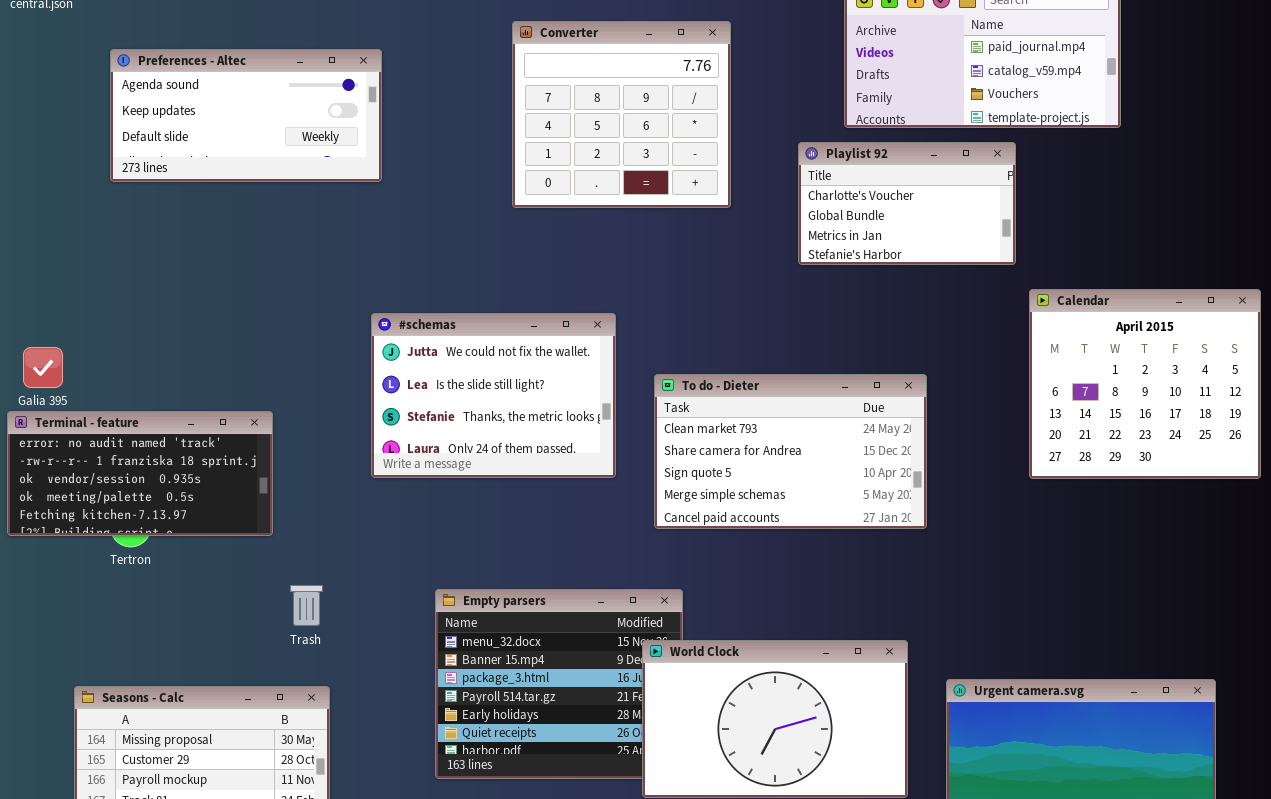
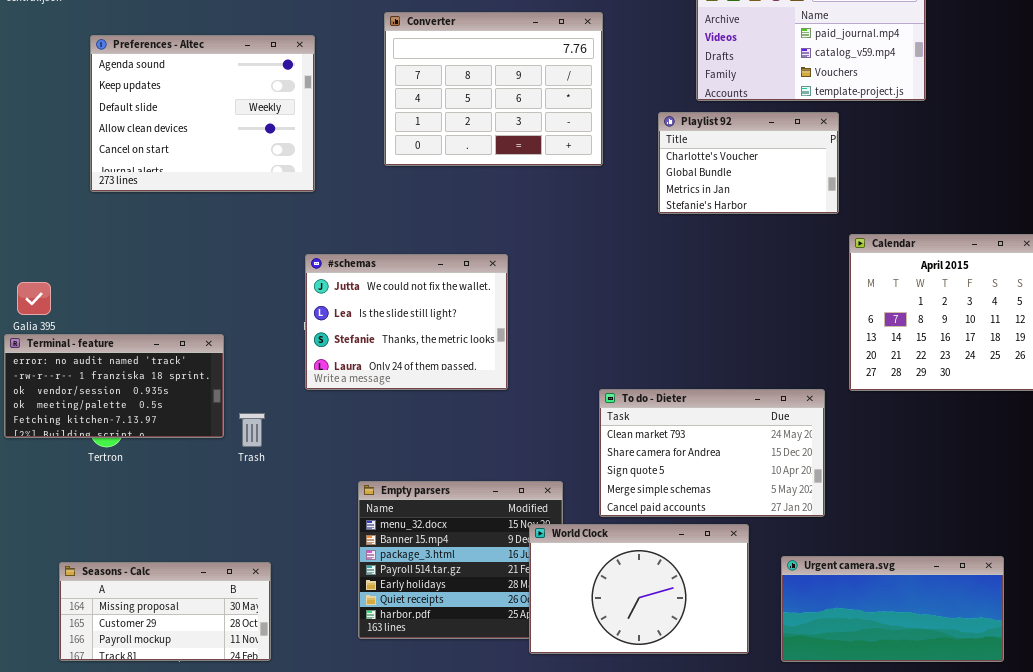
Converter: [512,21,731,208] -> [384,12,603,166], resized
Preferences - Altec: [110,49,382,182] -> [90,35,315,192], resized
To do - Dieter: [654,374,927,529] -> [599,389,825,517], moved
Trash: [290,585,323,626] -> [239,413,265,447], moved

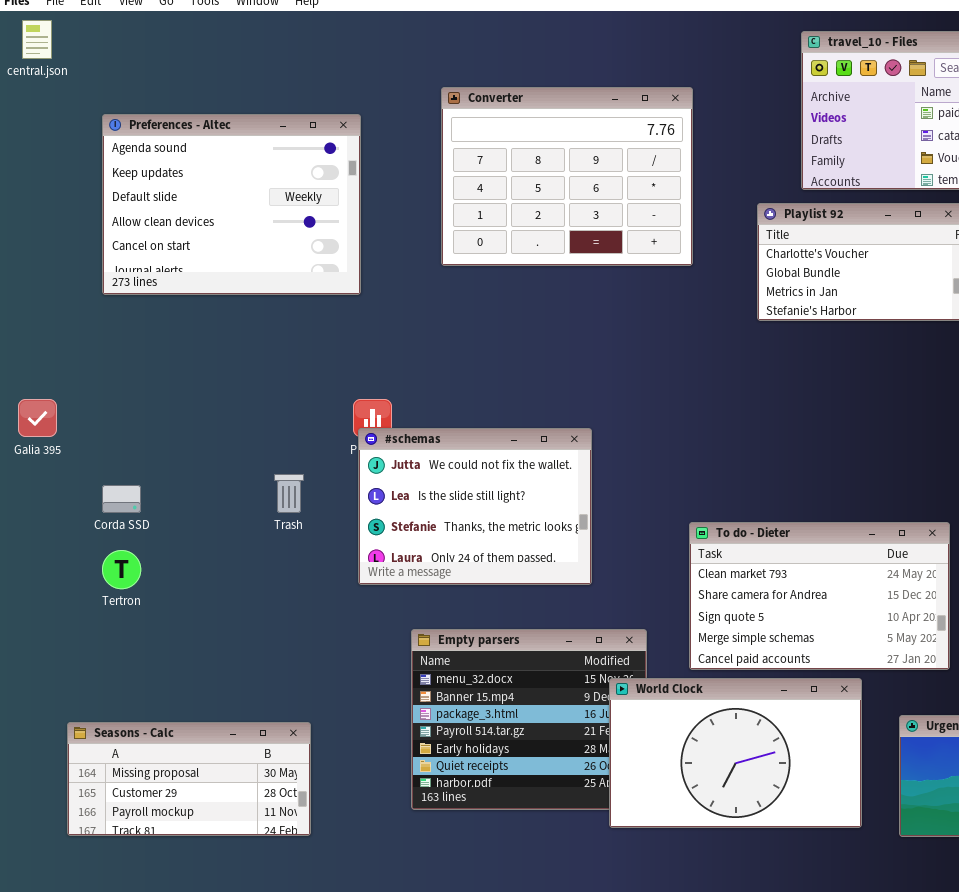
#schemas: [305,254,508,390] -> [358,428,592,585], moved
Terminal - feature: [4,334,224,438] -> none, closed
Trash: [239,413,265,447] -> [274,474,304,513], moved

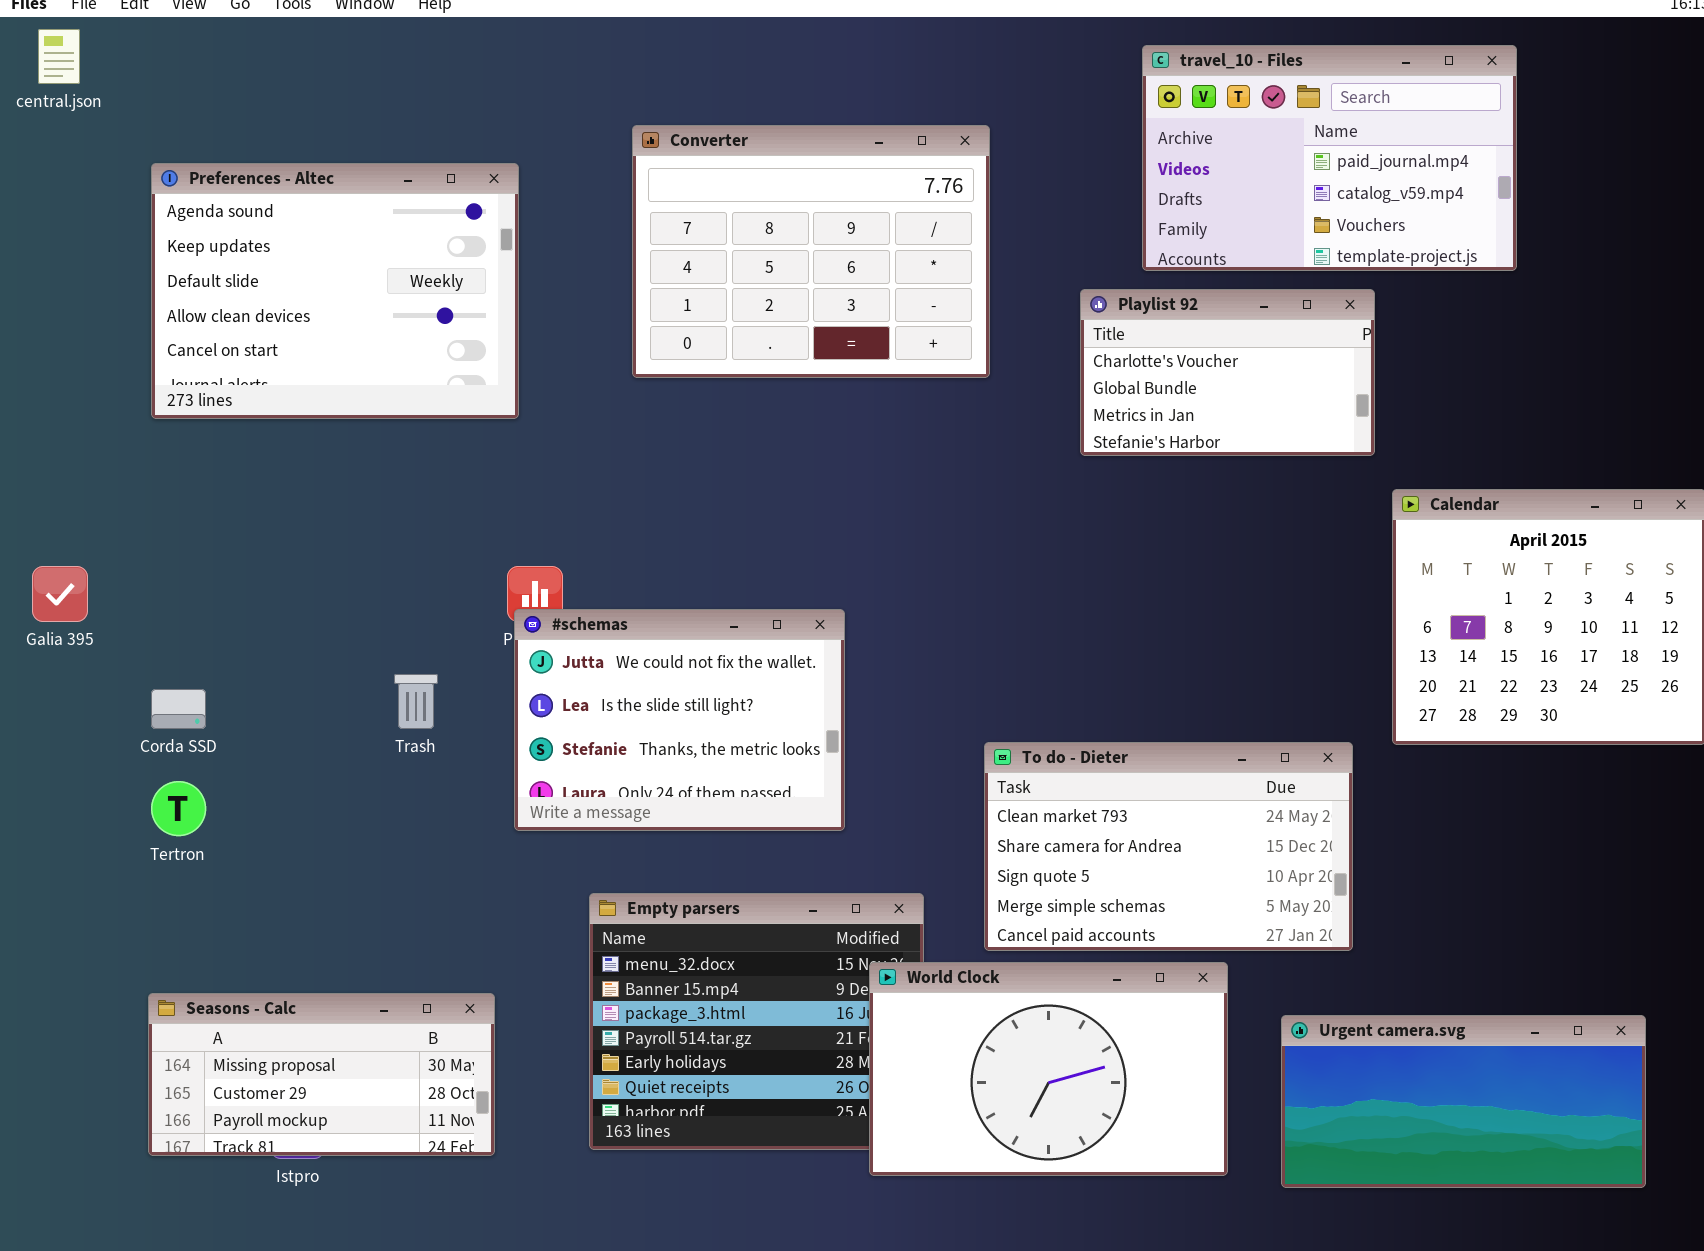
Seasons - Calc: [67,722,311,836] -> [148,993,495,1156], moved

